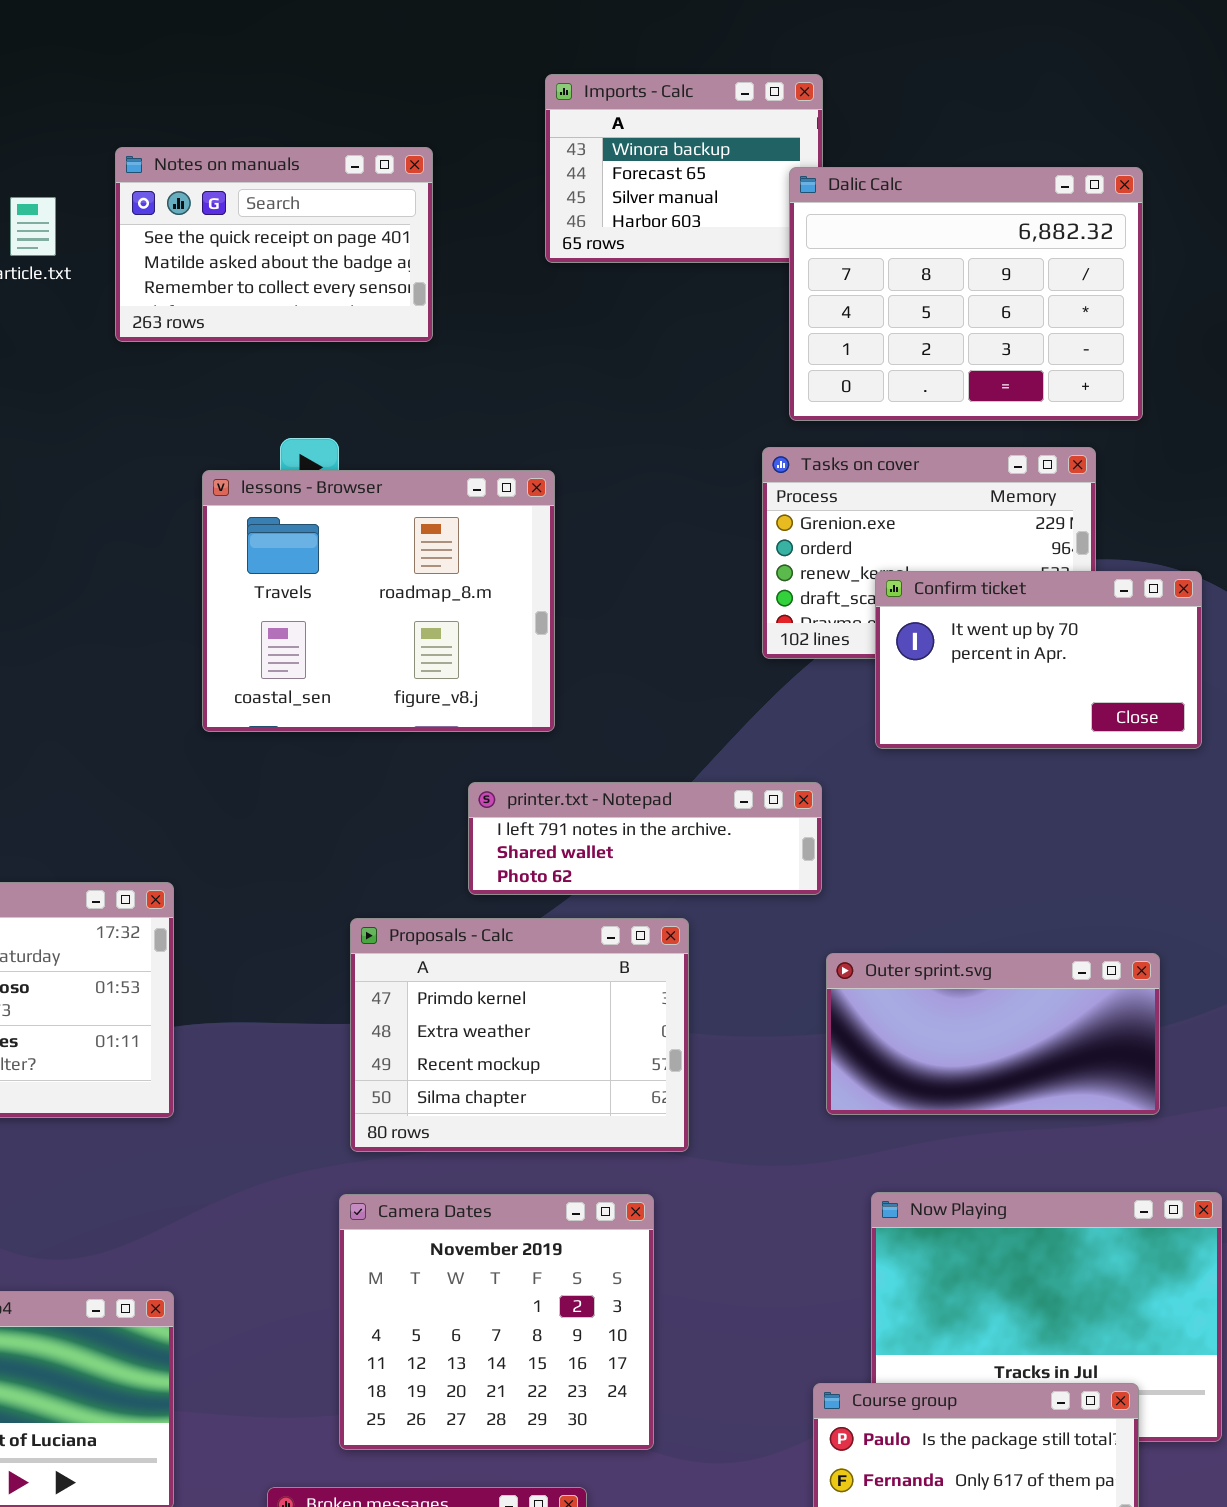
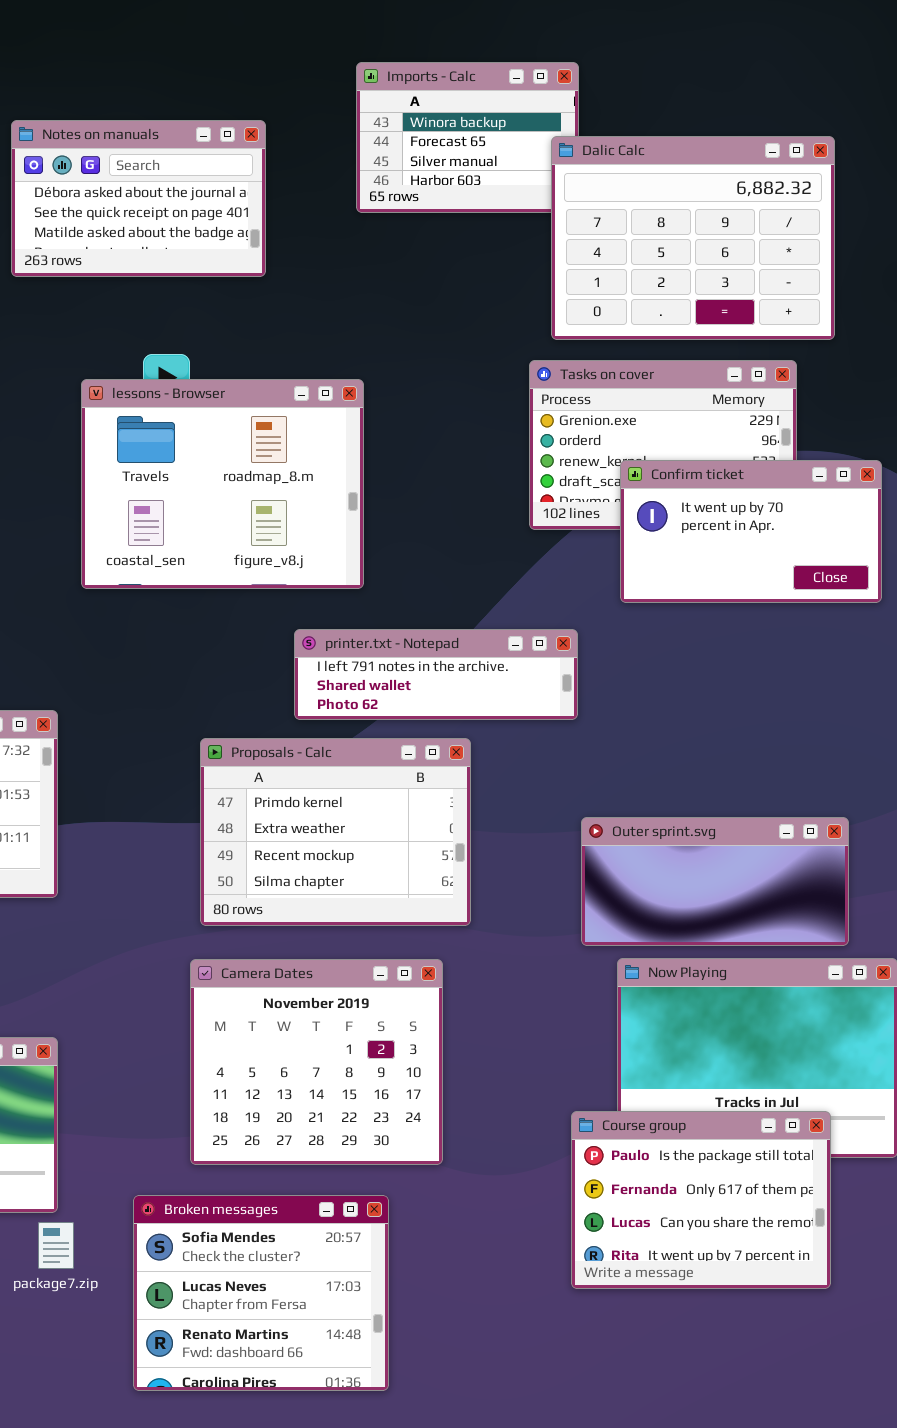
Notes on manuals: [115,147,433,342] -> [11,120,266,277], scrolled up 1 row
Outer sprint.svg: [826,953,1160,1115] -> [581,817,849,946], moved

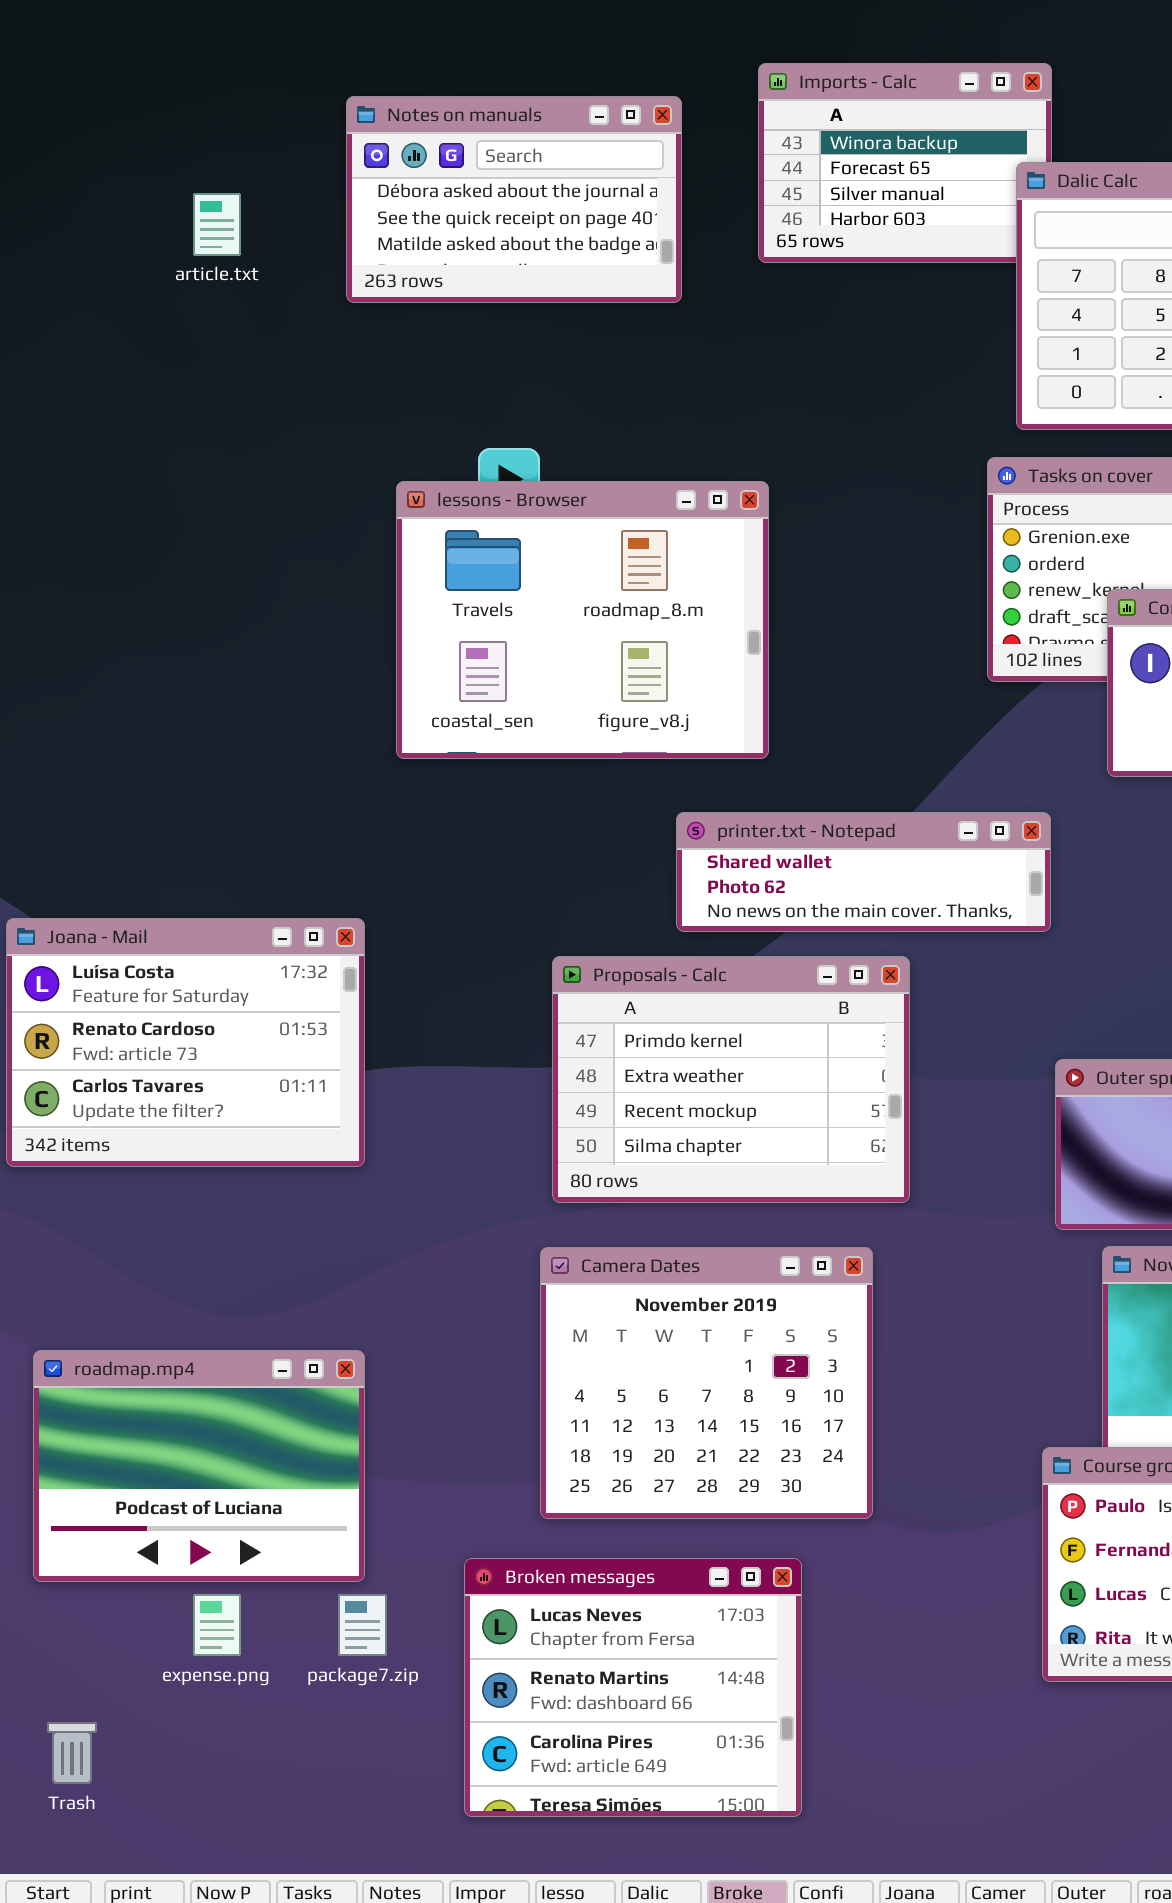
Notes on manuals: [11,120,266,277] -> [346,96,682,303], moved
printer.txt - Notepad: [294,629,578,720] -> [676,812,1051,932], scrolled down 1 row
Broken messages: [133,1195,389,1391] -> [464,1558,802,1817], scrolled down 1 row

